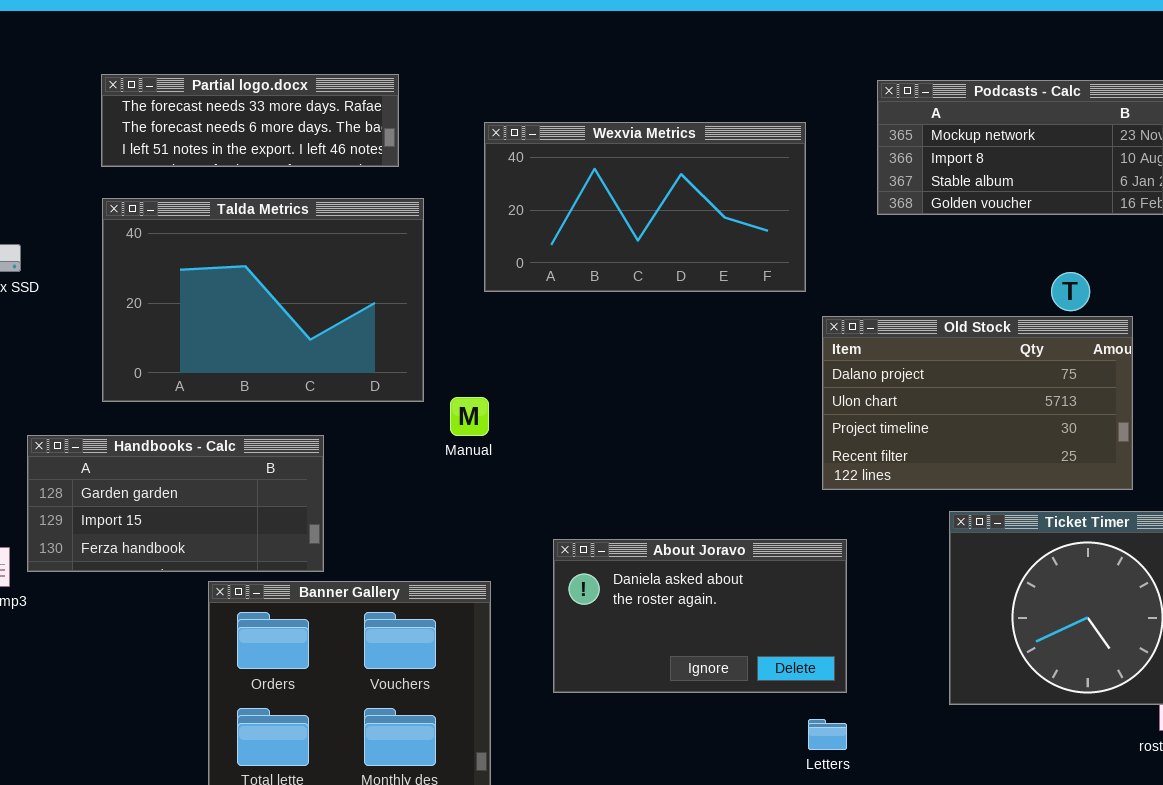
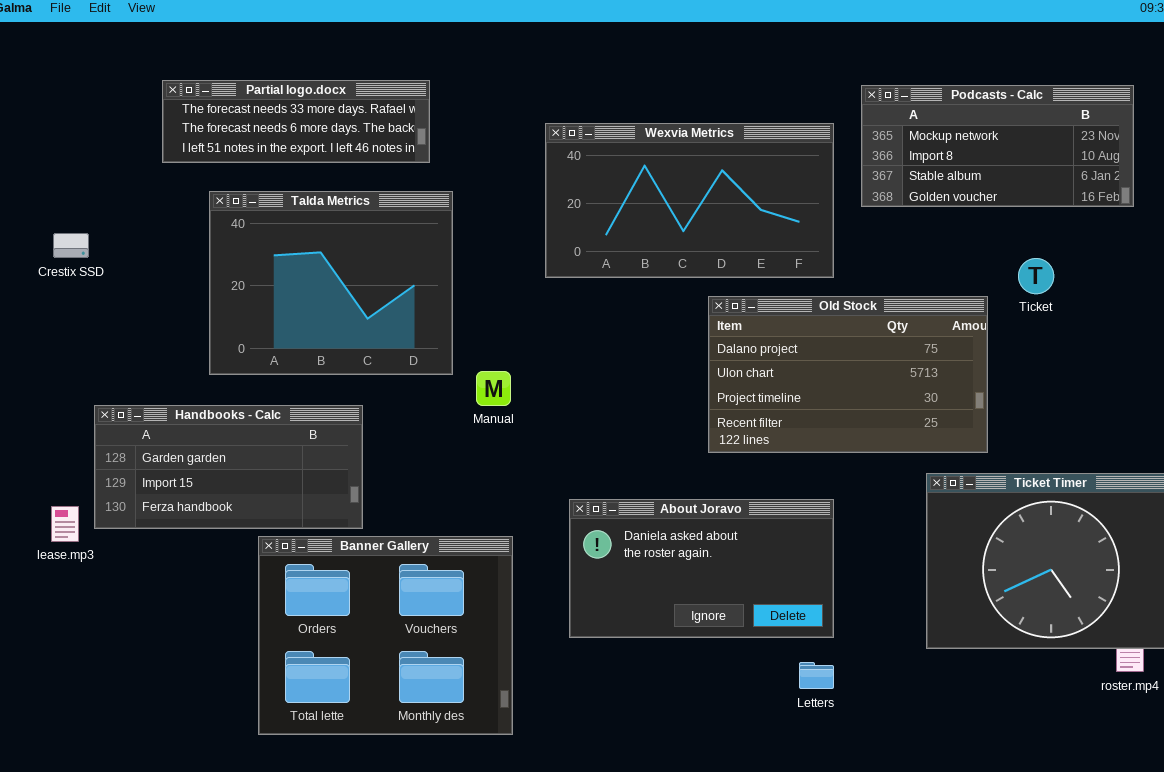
Wexvia Metrics: [484,122,806,292] -> [545,123,834,278], moved
Talda Metrics: [102,198,424,402] -> [209,191,453,375], resized
Old Stock: [822,316,1133,490] -> [708,296,988,453], moved

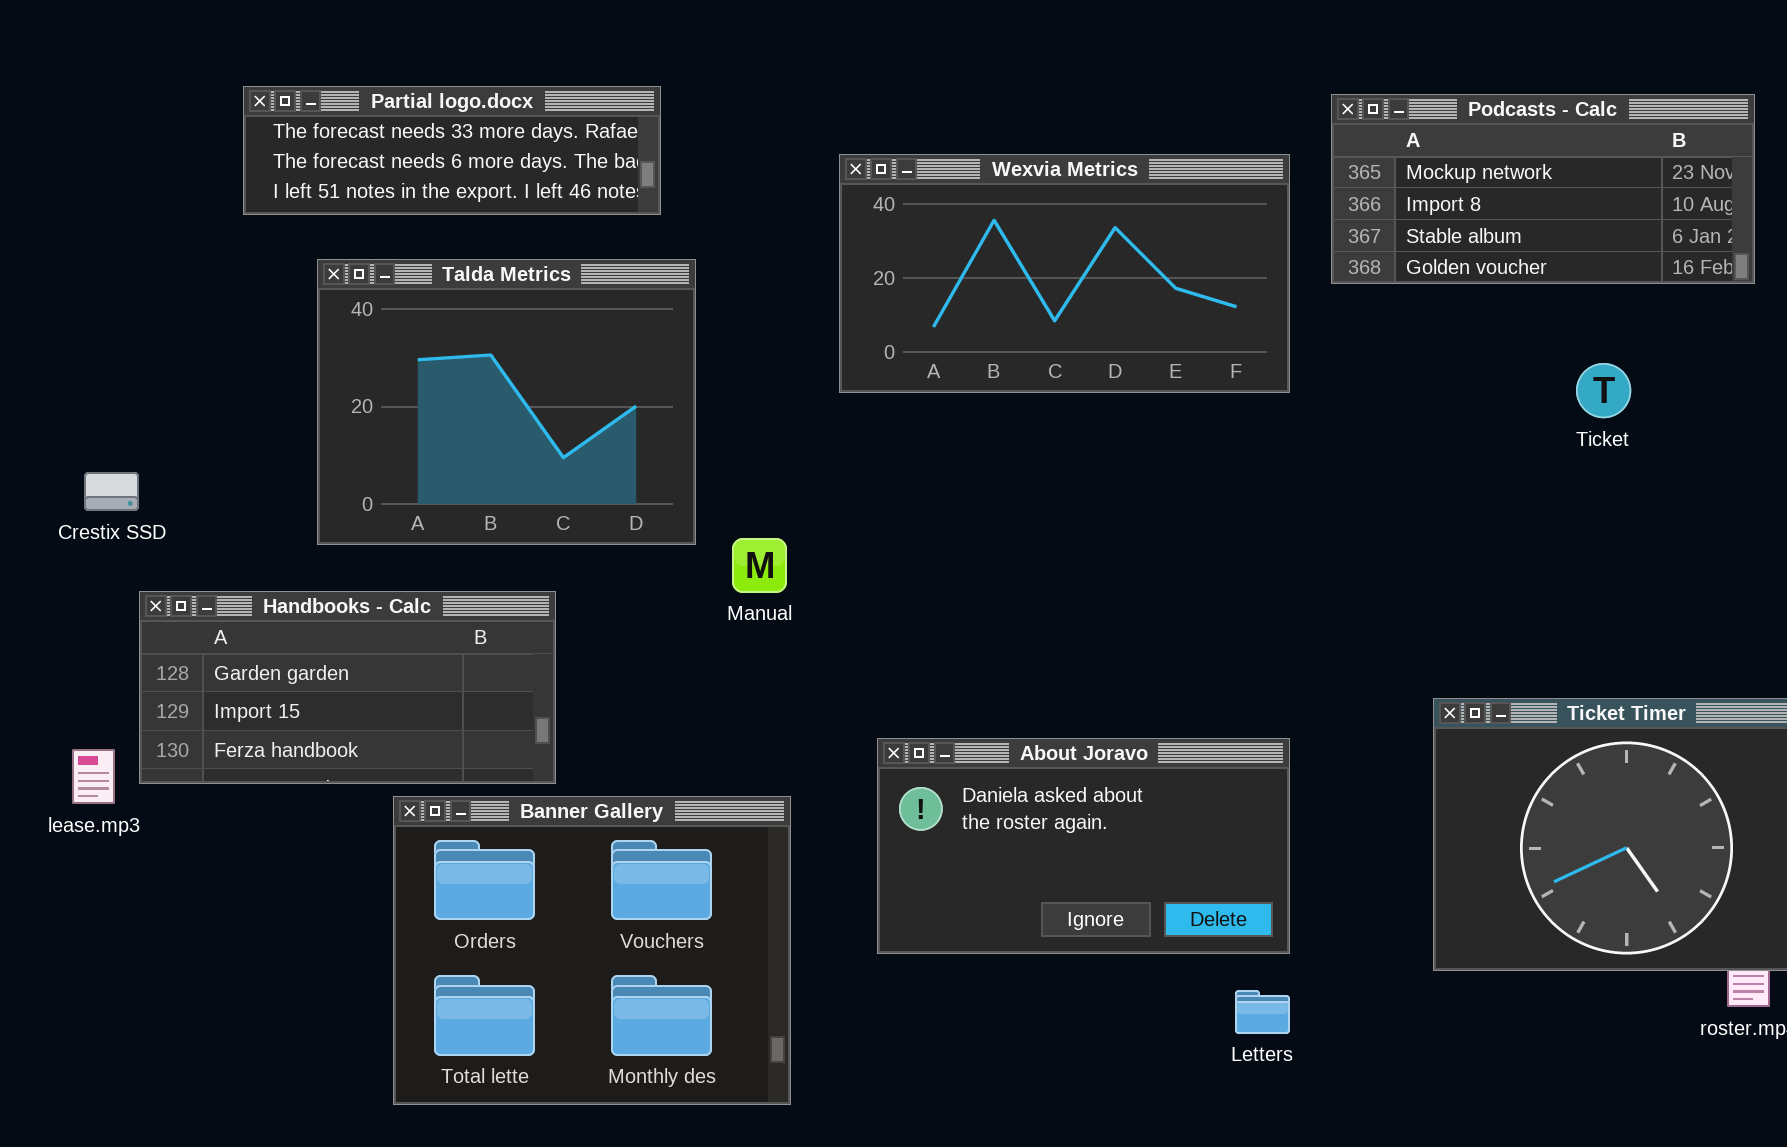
Crestix SSD: [53,233,89,258] -> [84,472,139,511], moved
Old Stock: [708,296,988,453] -> none, closed

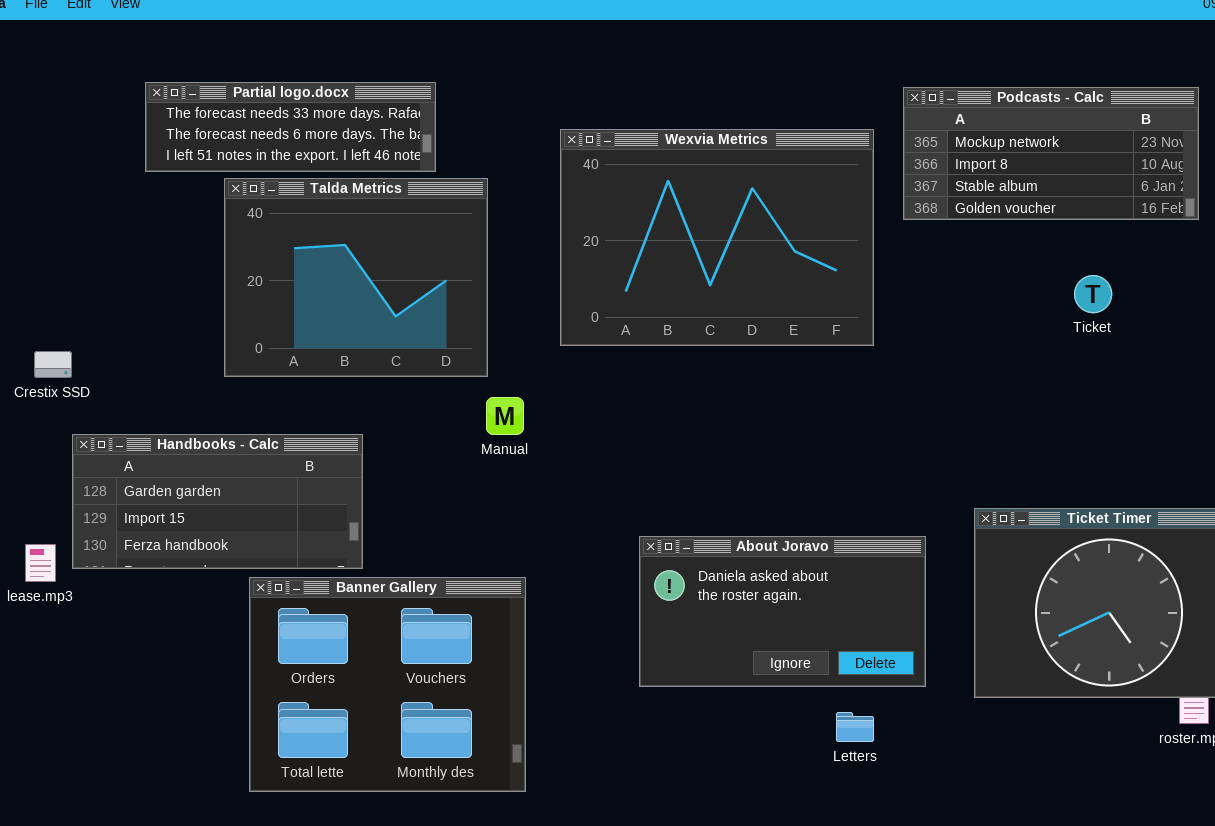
Wexvia Metrics: [839,154,1290,393] -> [560,129,874,346], resized
Talda Metrics: [317,259,696,545] -> [224,178,488,377], moved
About Joravo: [877,738,1290,954] -> [639,536,926,687], moved

